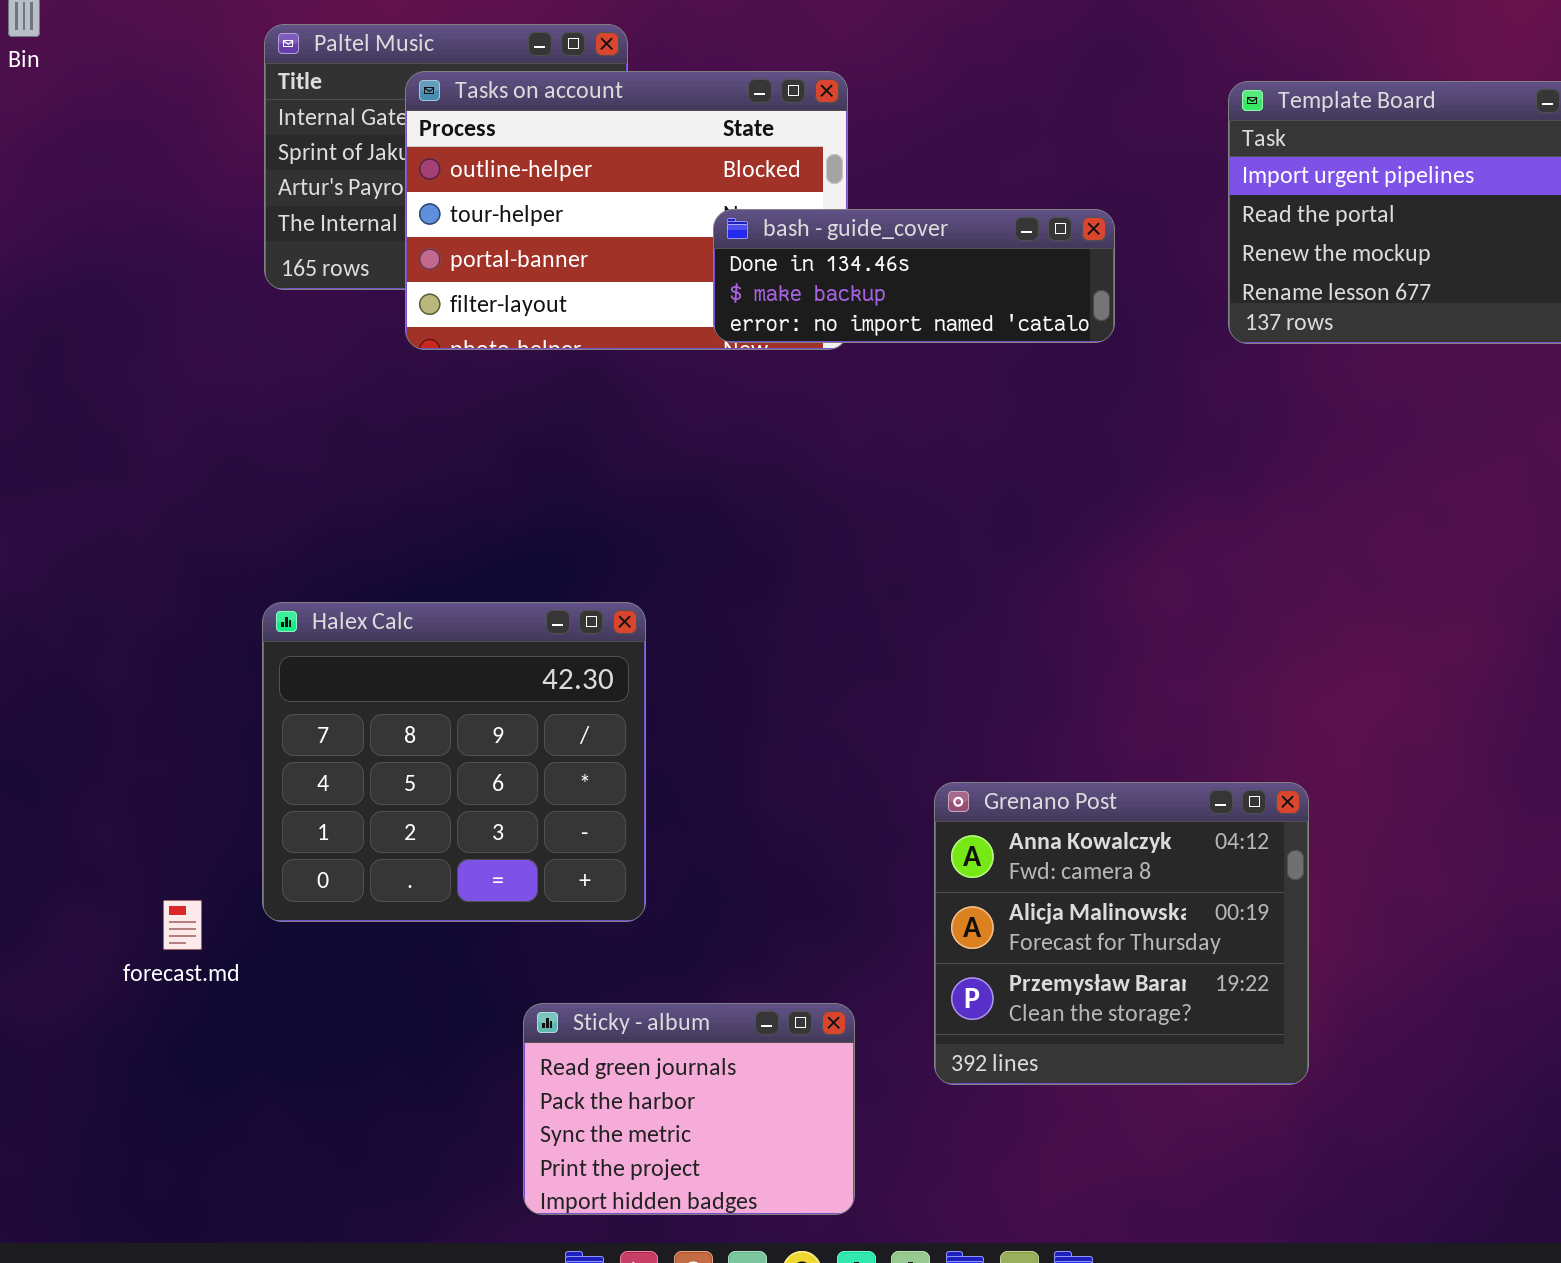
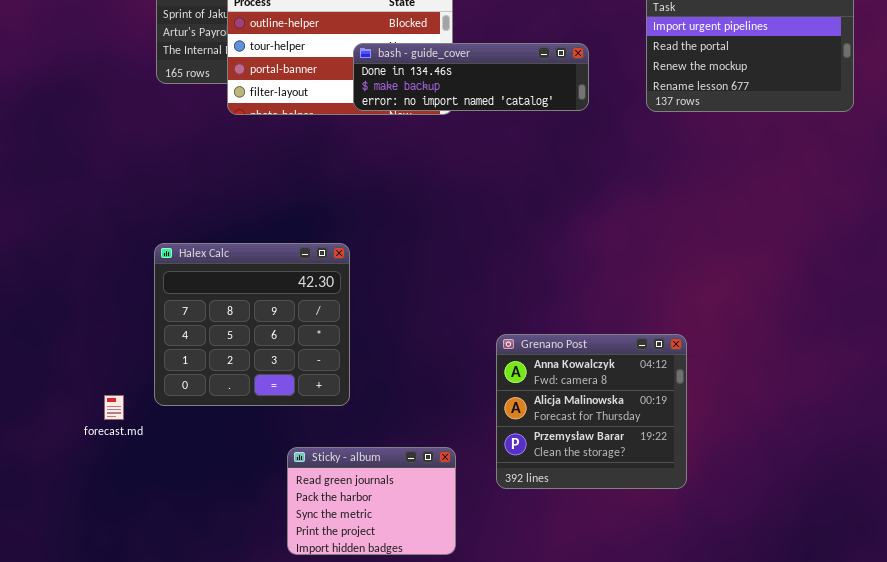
bash - guide_cover: [713,209,1115,343] -> [353,43,589,111], resized

